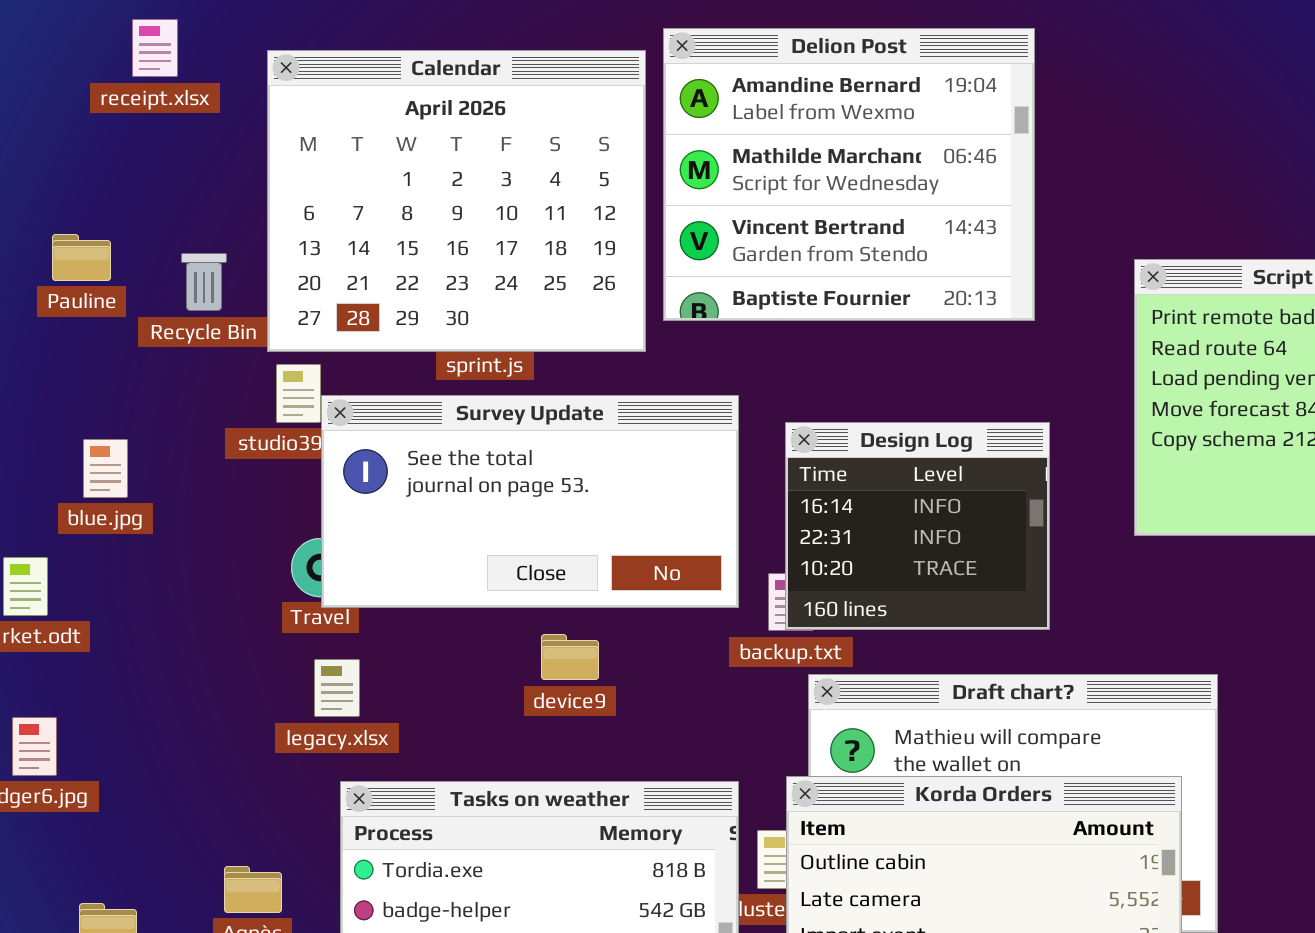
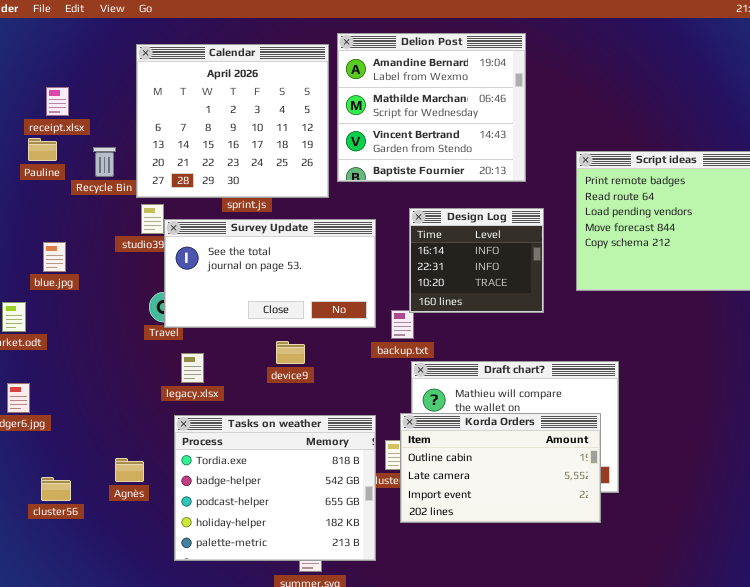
receipt.xlsx: [132,19,178,77] -> [46,87,69,116], moved
Design Log: [785,422,1050,630] -> [409,208,544,313], moved
legacy.xlsx: [314,659,360,717] -> [181,353,204,383], moved

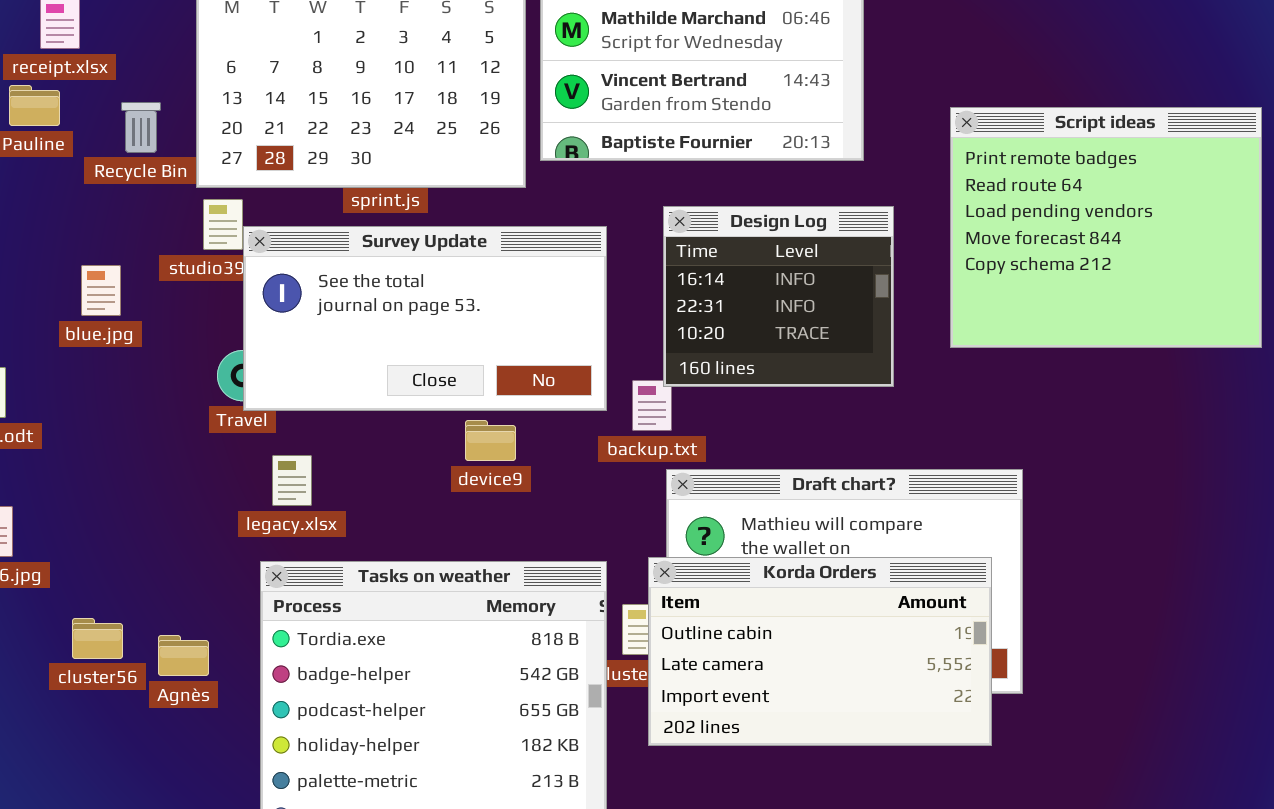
blue.jpg: [43,242,66,272] -> [81,265,121,316], moved
device9: [276,341,305,364] -> [465,420,516,461], moved
cluster56: [41,477,71,501] -> [72,618,123,659], moved

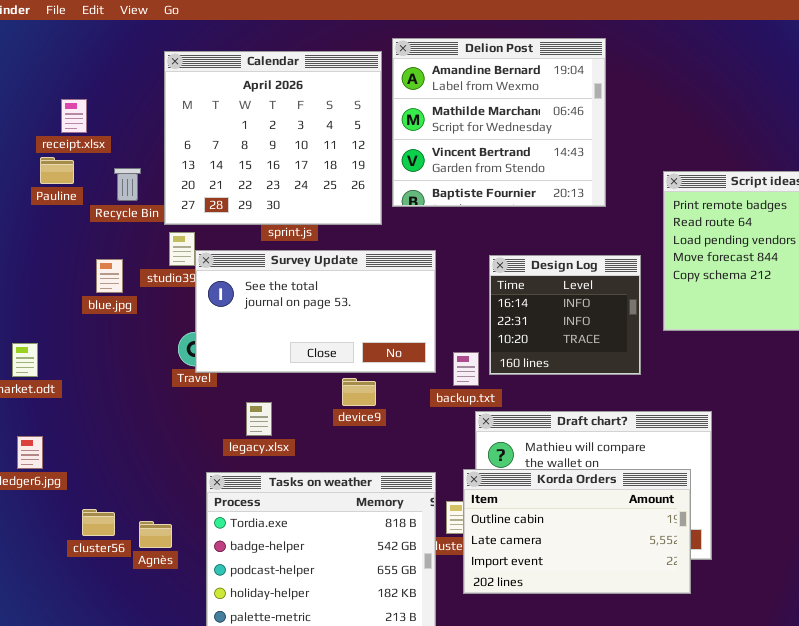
Design Log: [663,206,894,387] -> [489,255,641,375], moved
blue.jpg: [81,265,121,316] -> [96,259,123,293], moved
legacy.xlsx: [272,455,312,506] -> [246,402,272,436], moved

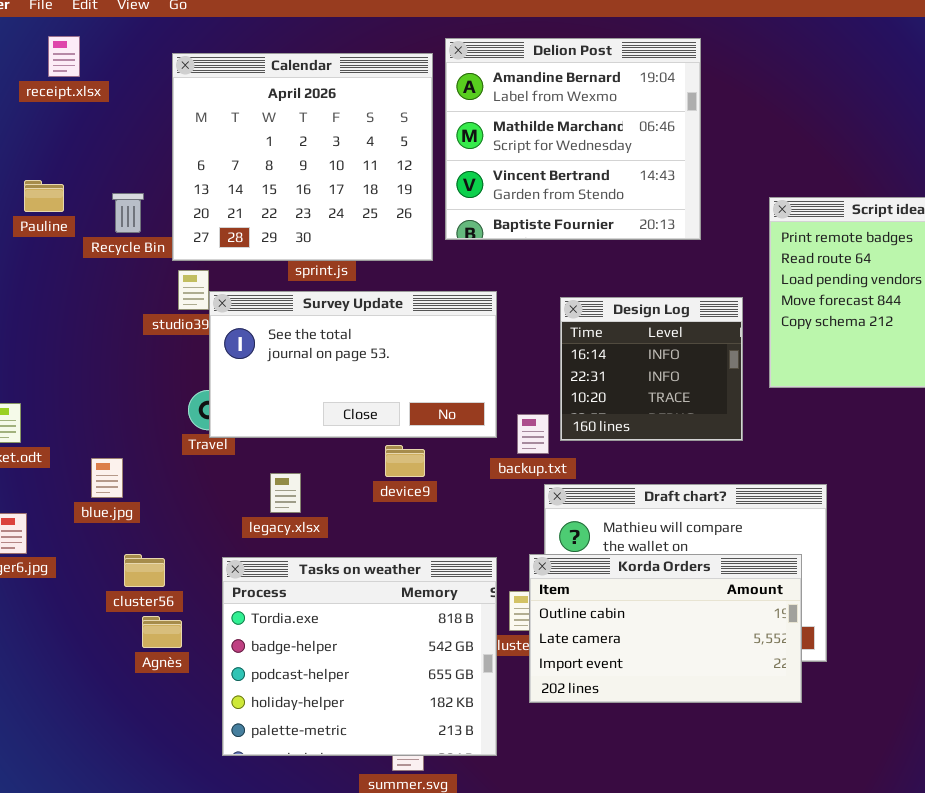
receipt.xlsx: [61,99,87,133] -> [48,36,80,77], moved
blue.jpg: [96,259,123,293] -> [91,458,123,498], moved
cluster56: [82,509,115,536] -> [124,554,165,587], moved

